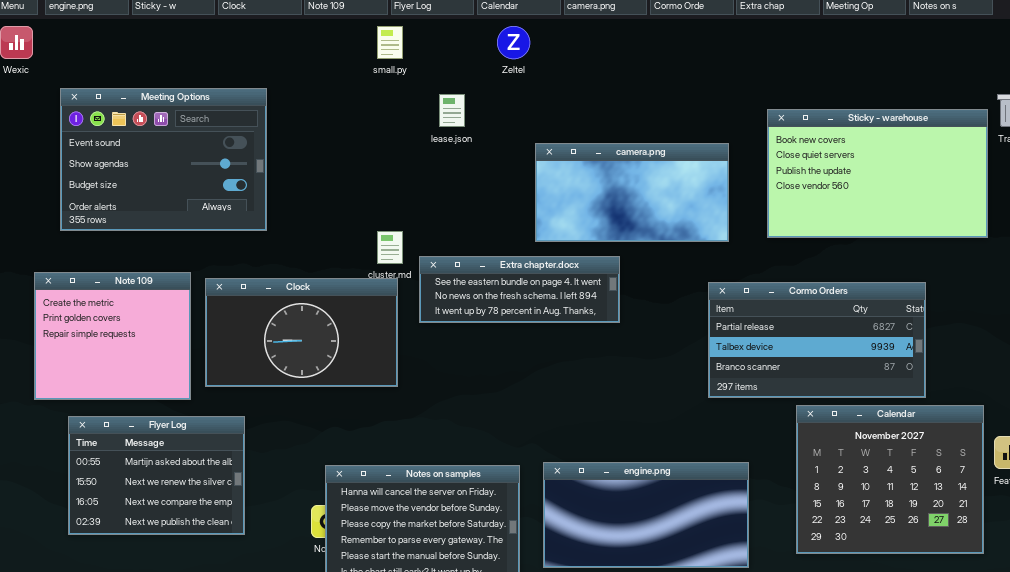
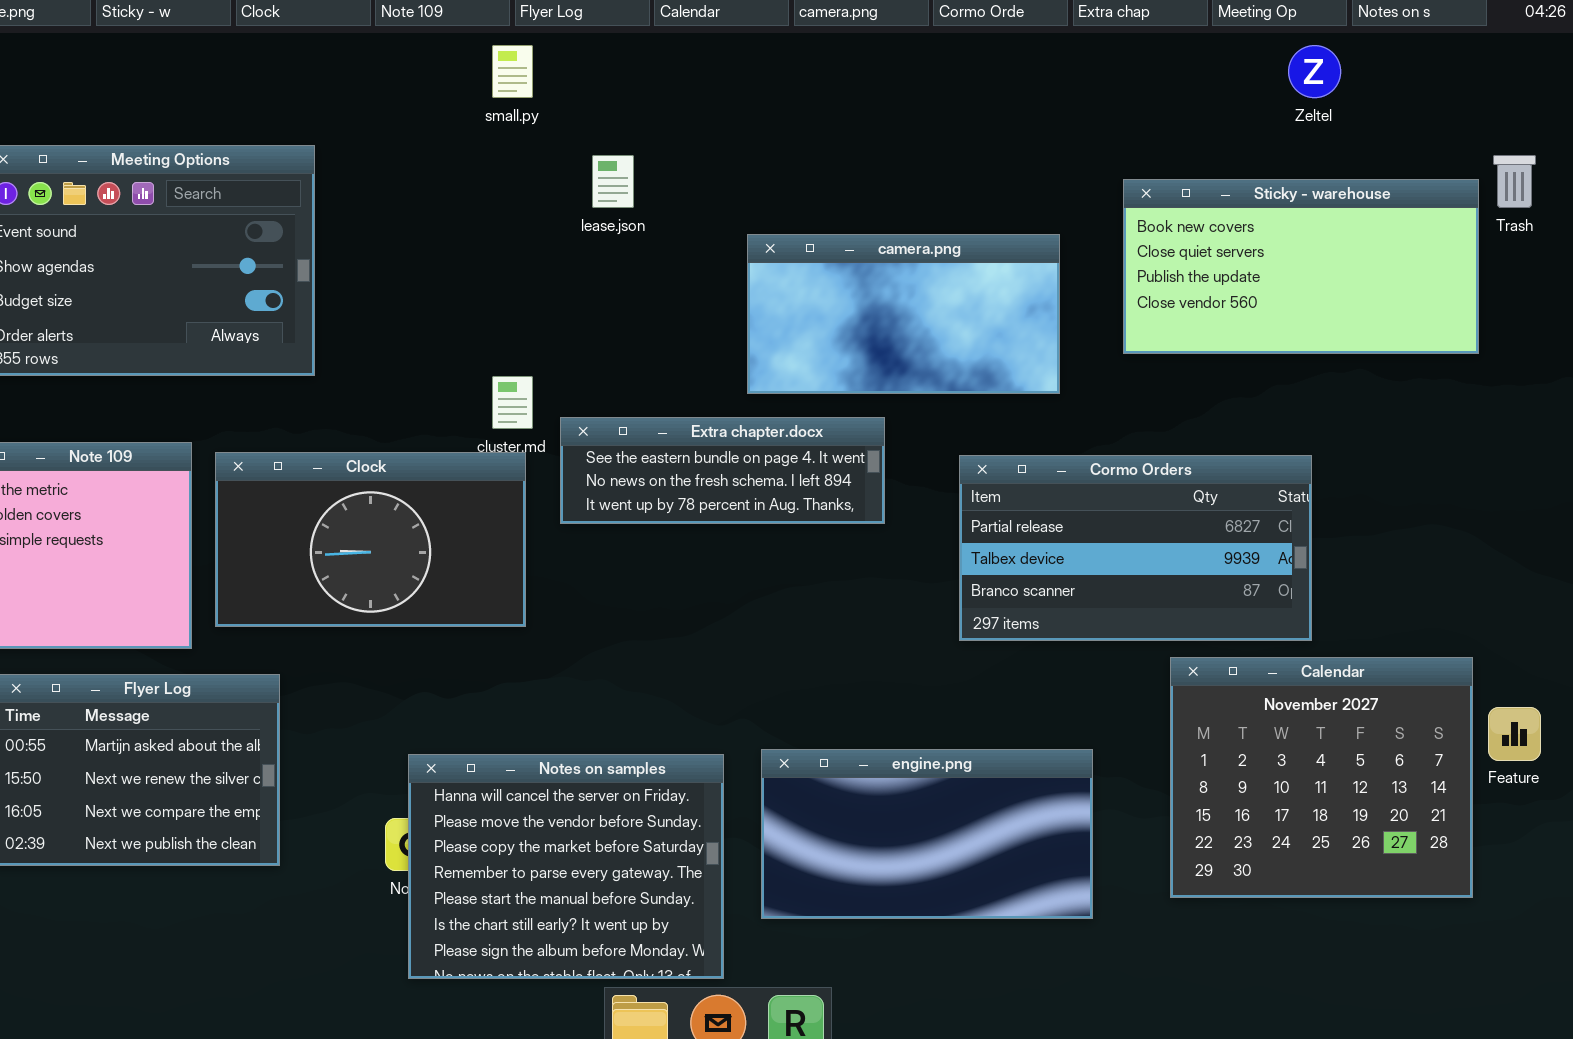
Zeltel: [497,26,530,59] -> [1288,45,1341,98], moved
Sticky - warehouse: [767,109,988,238] -> [1123,179,1479,354], resized
Cormo Orders: [708,282,926,398] -> [959,455,1312,641], moved

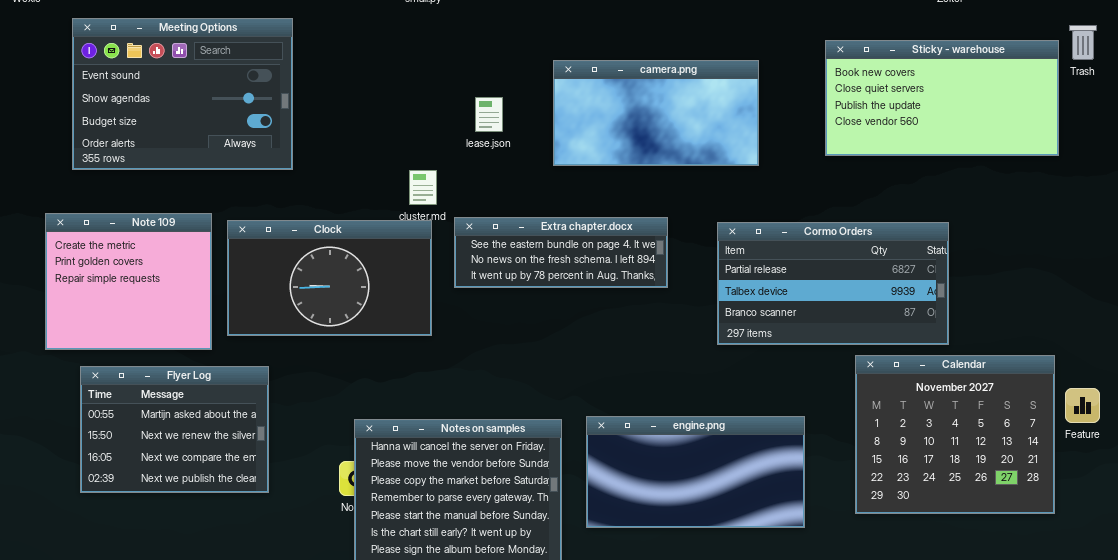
lease.json: [592,155,634,208] -> [475,97,503,132], moved
camera.png: [747,234,1060,394] -> [553,60,759,166], moved
Extra chapter.docx: [560,417,885,524] -> [454,217,668,288], moved

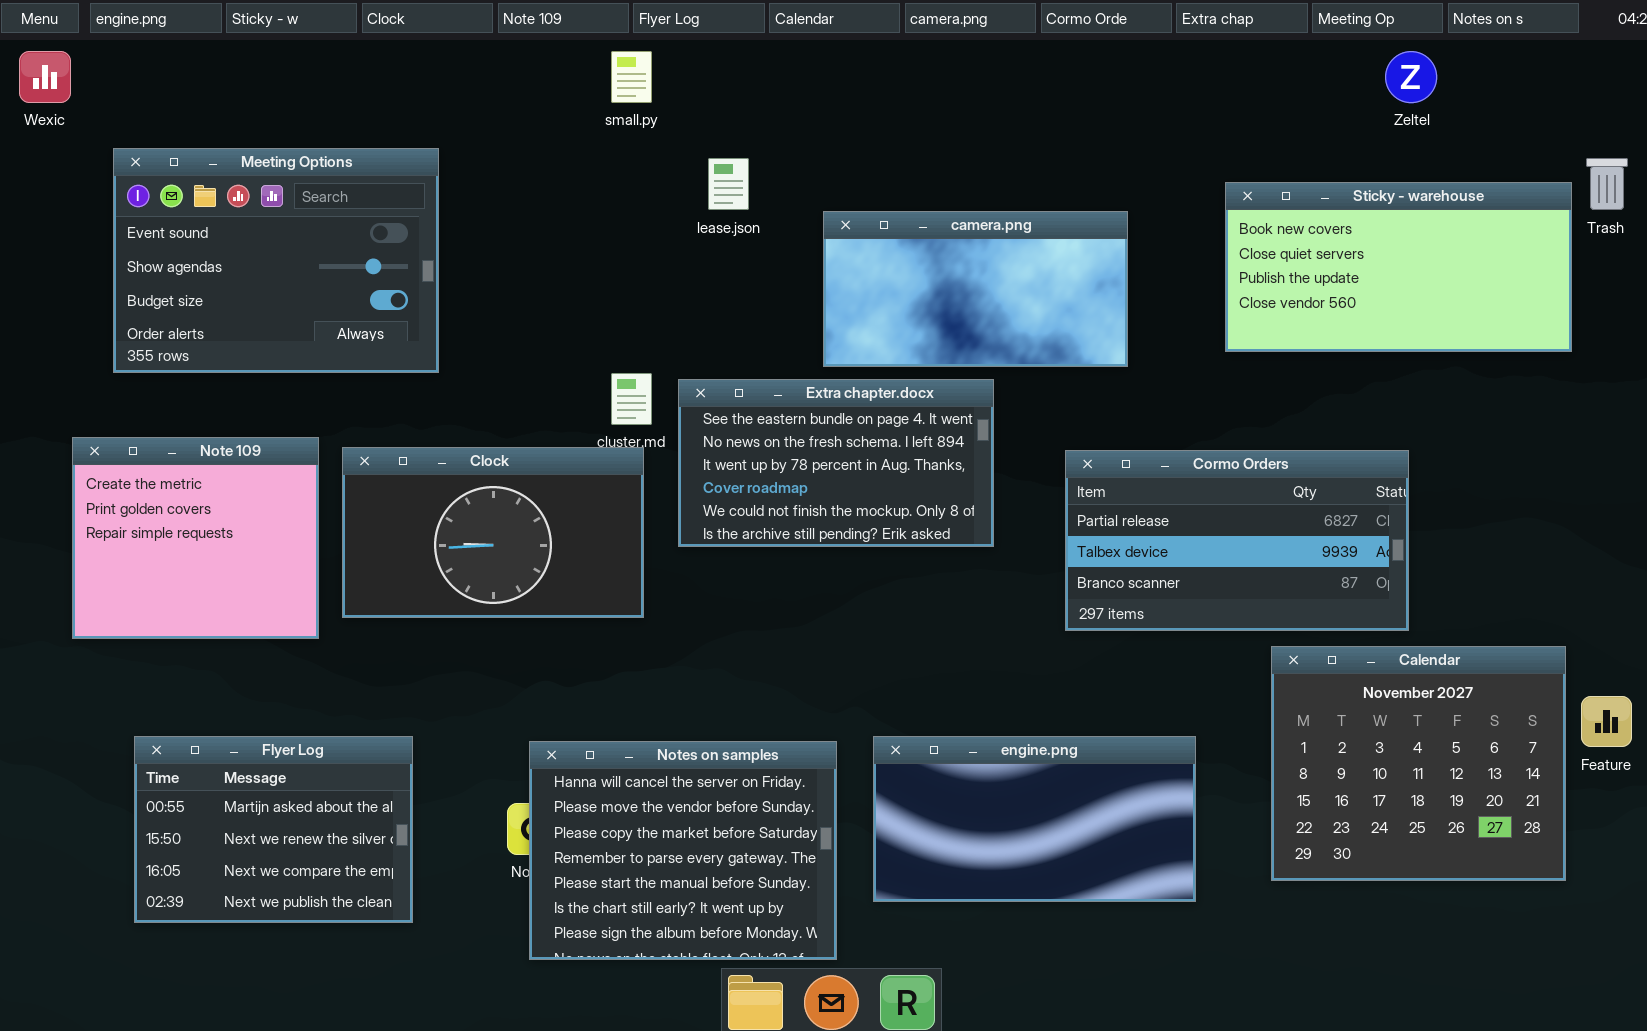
lease.json: [475,97,503,132] -> [708,158,749,210], moved
Extra chapter.docx: [454,217,668,288] -> [678,379,994,547], resized
Flyer Log: [80,366,269,493] -> [134,736,413,923], moved

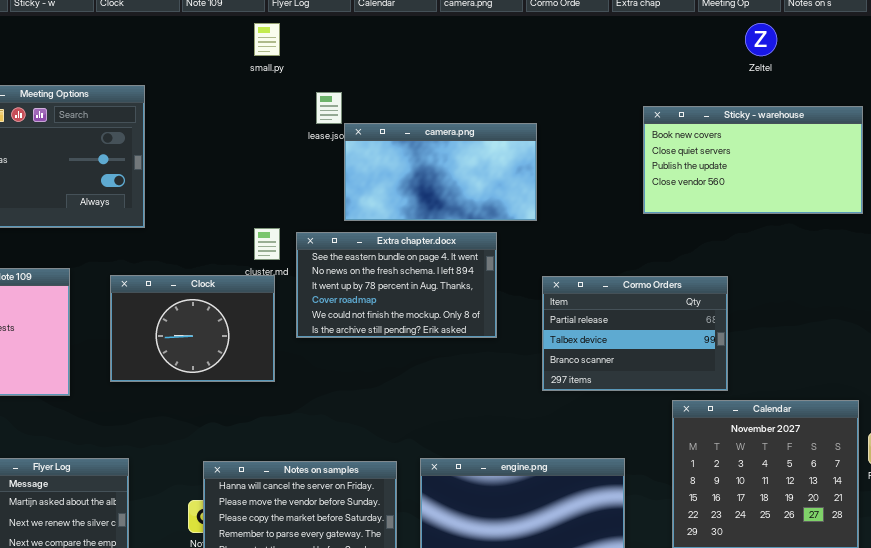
camera.png: [823,211,1128,367] -> [344,123,537,221], moved
Clock: [342,447,644,618] -> [110,275,275,382], resized
Cormo Orders: [1065,450,1409,631] -> [542,276,728,391], resized

